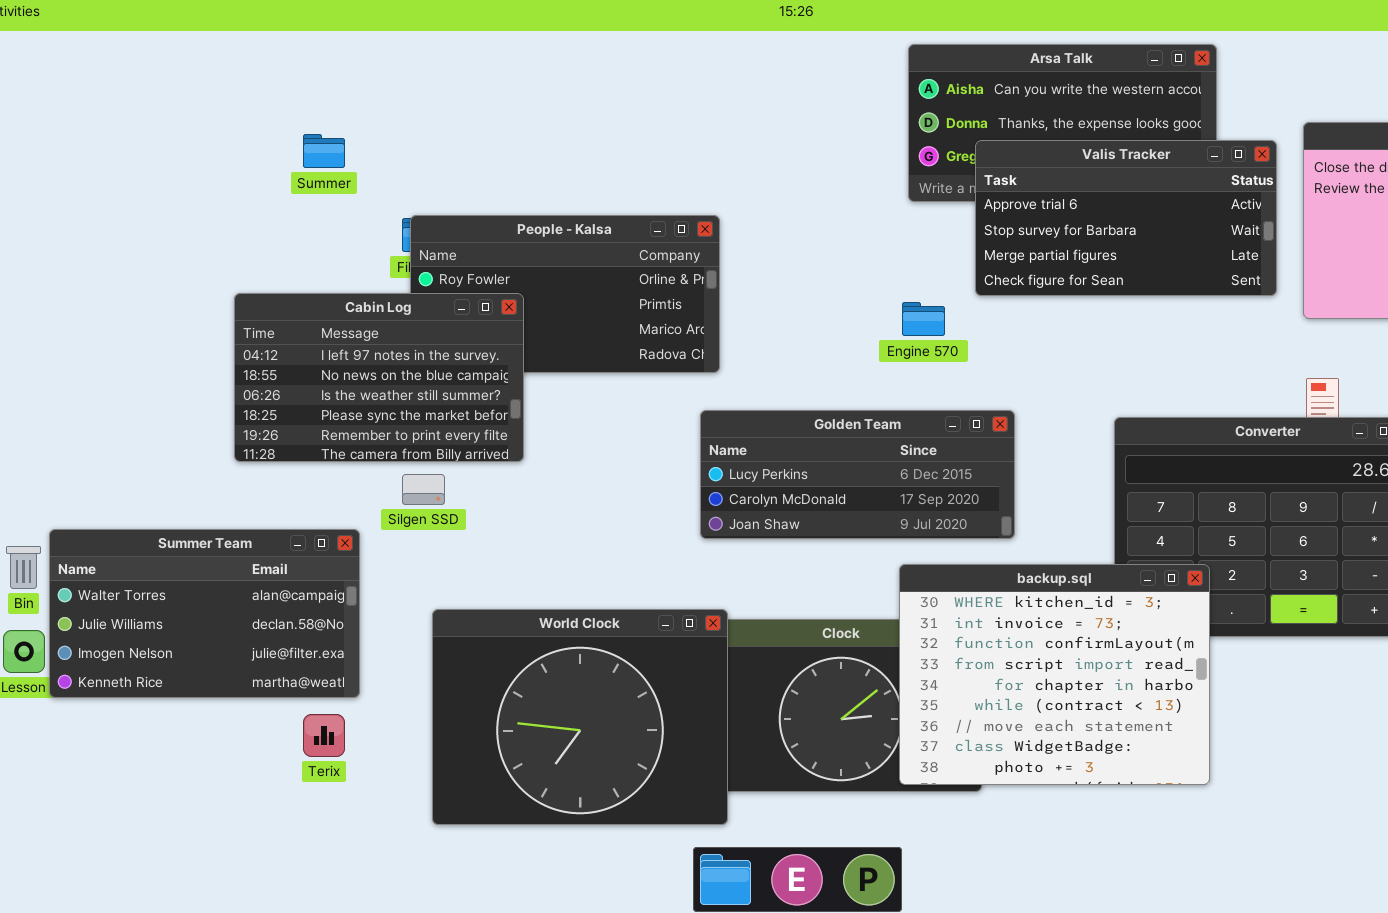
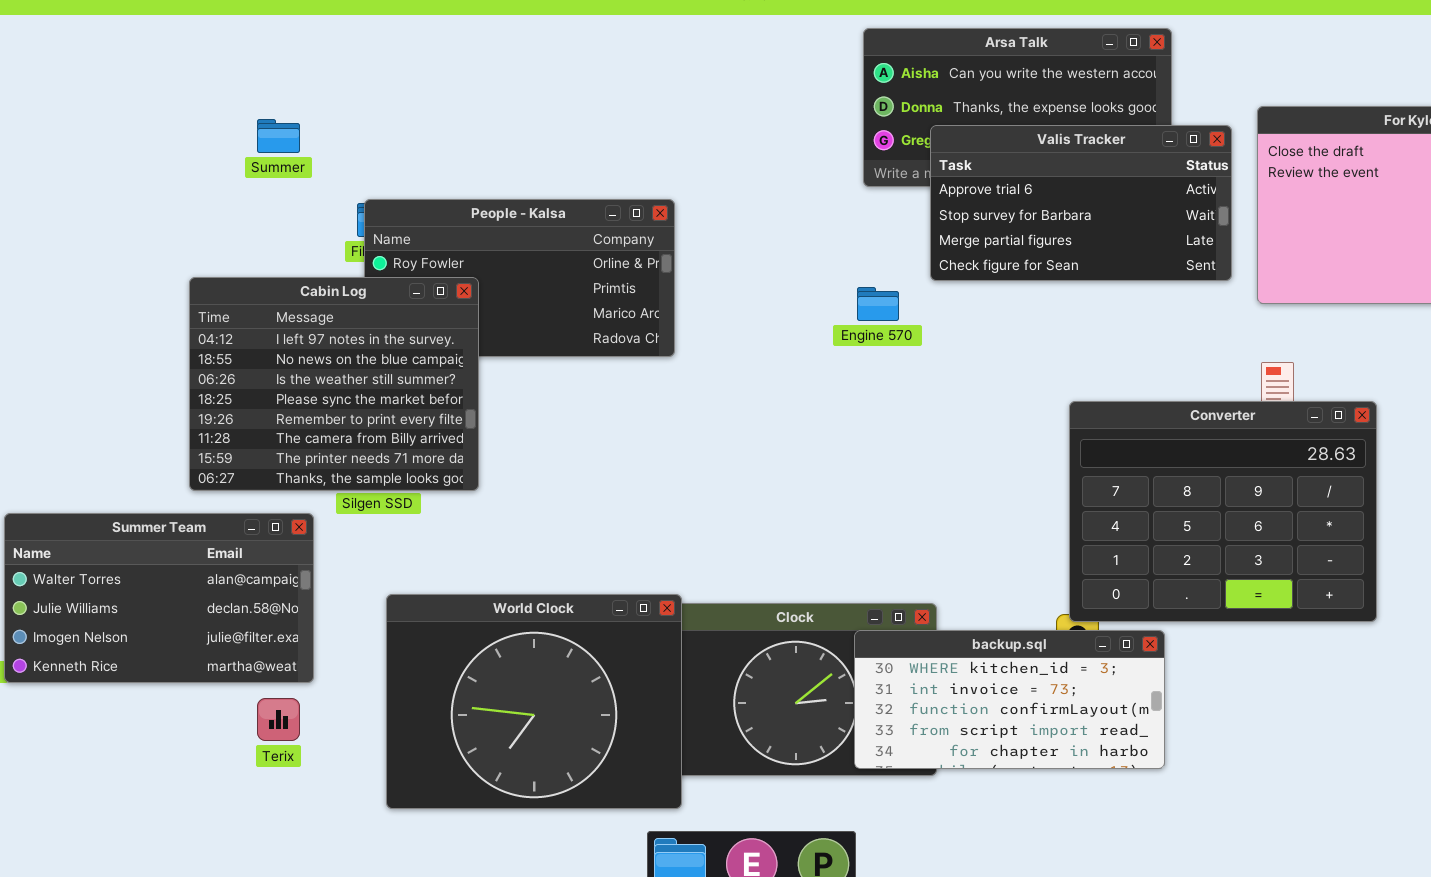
Cabin Log: [234,293,524,462] -> [189,277,479,491], resized
Golden Team: [700,410,1015,539] -> none, closed
backup.sql: [899,564,1210,785] -> [854,630,1165,769], resized

